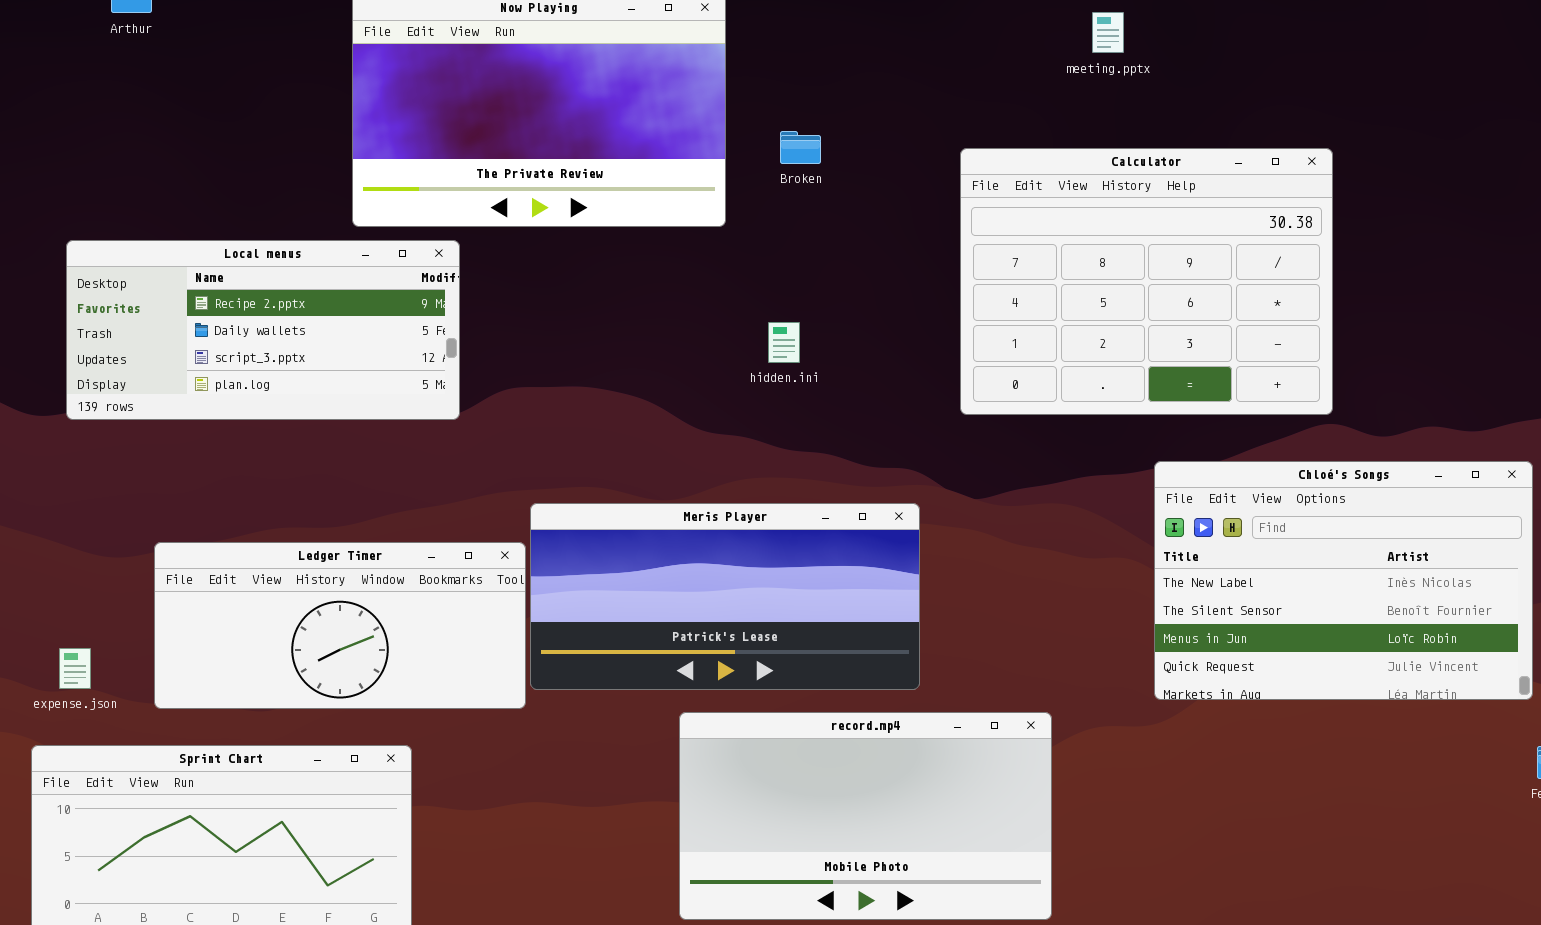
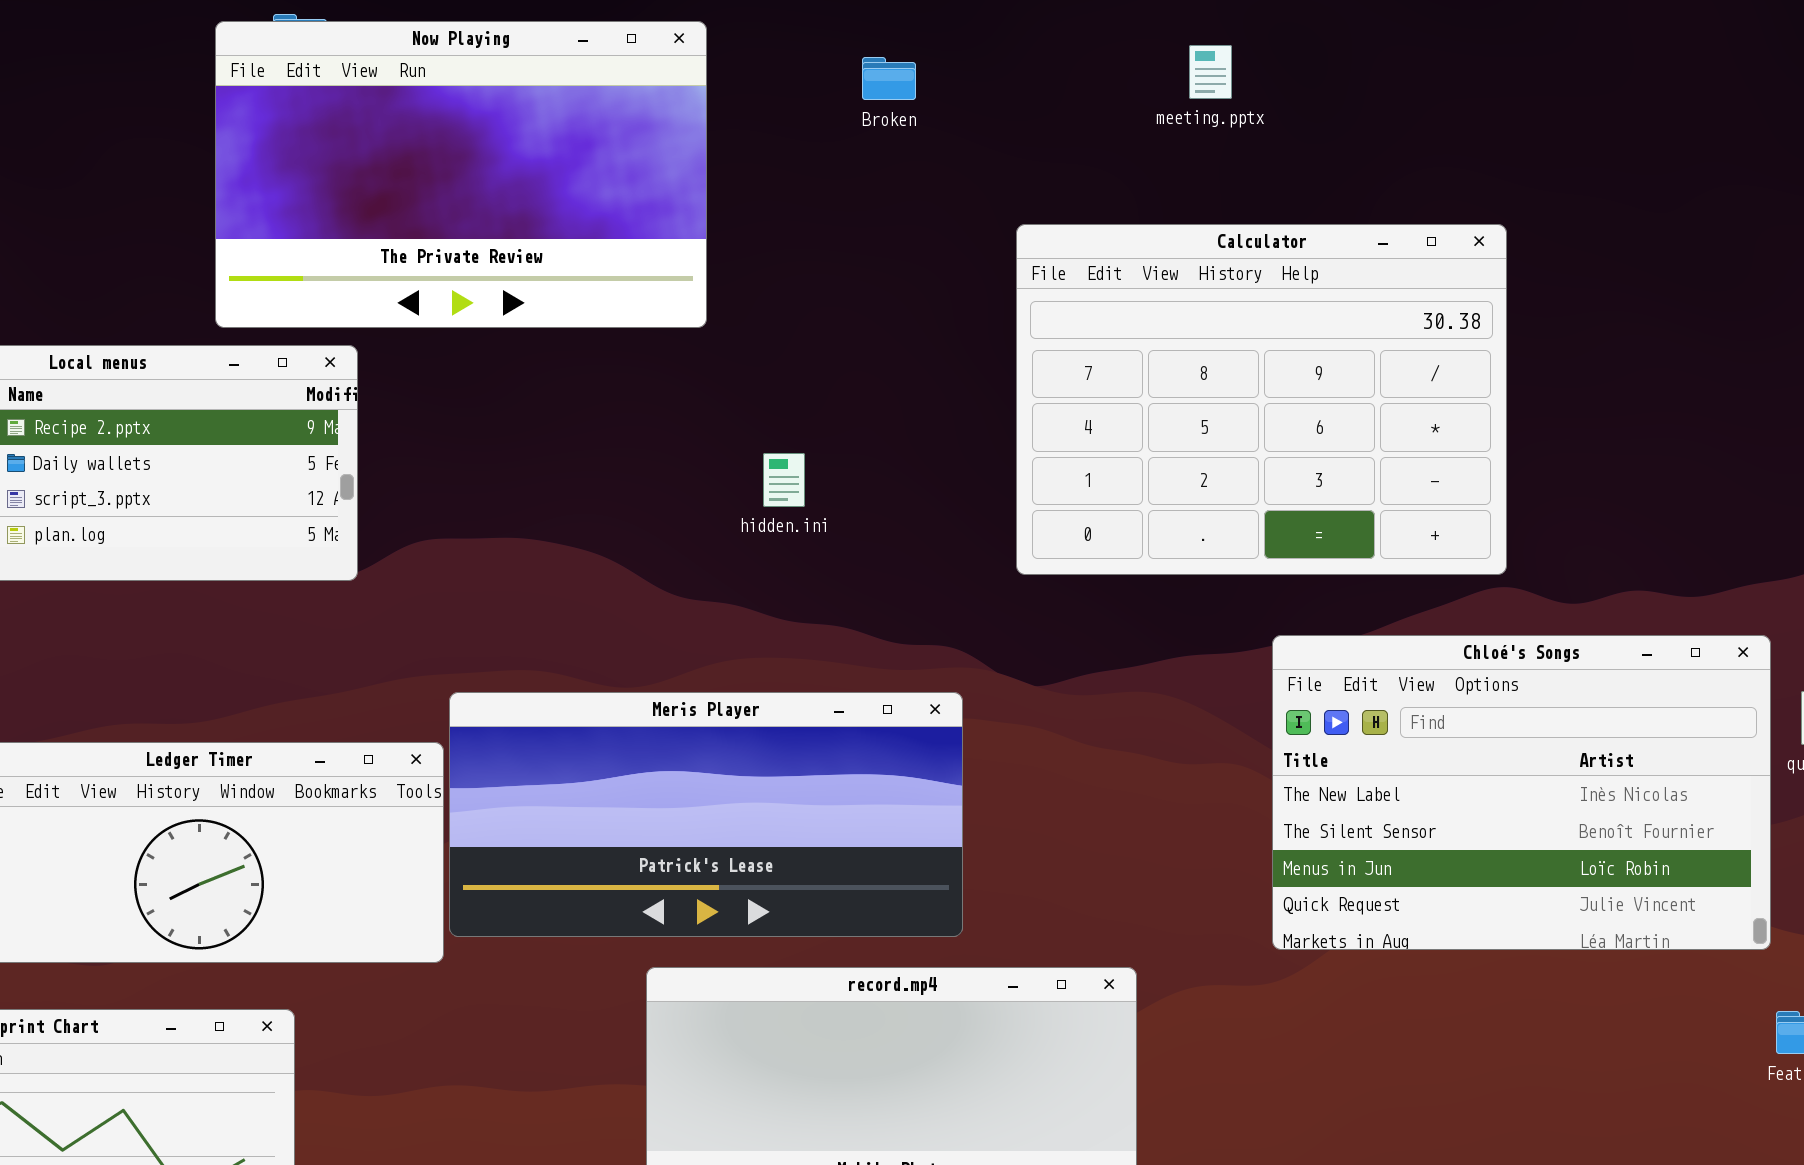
Broken: [780,131,821,164] -> [862,57,916,100], moved

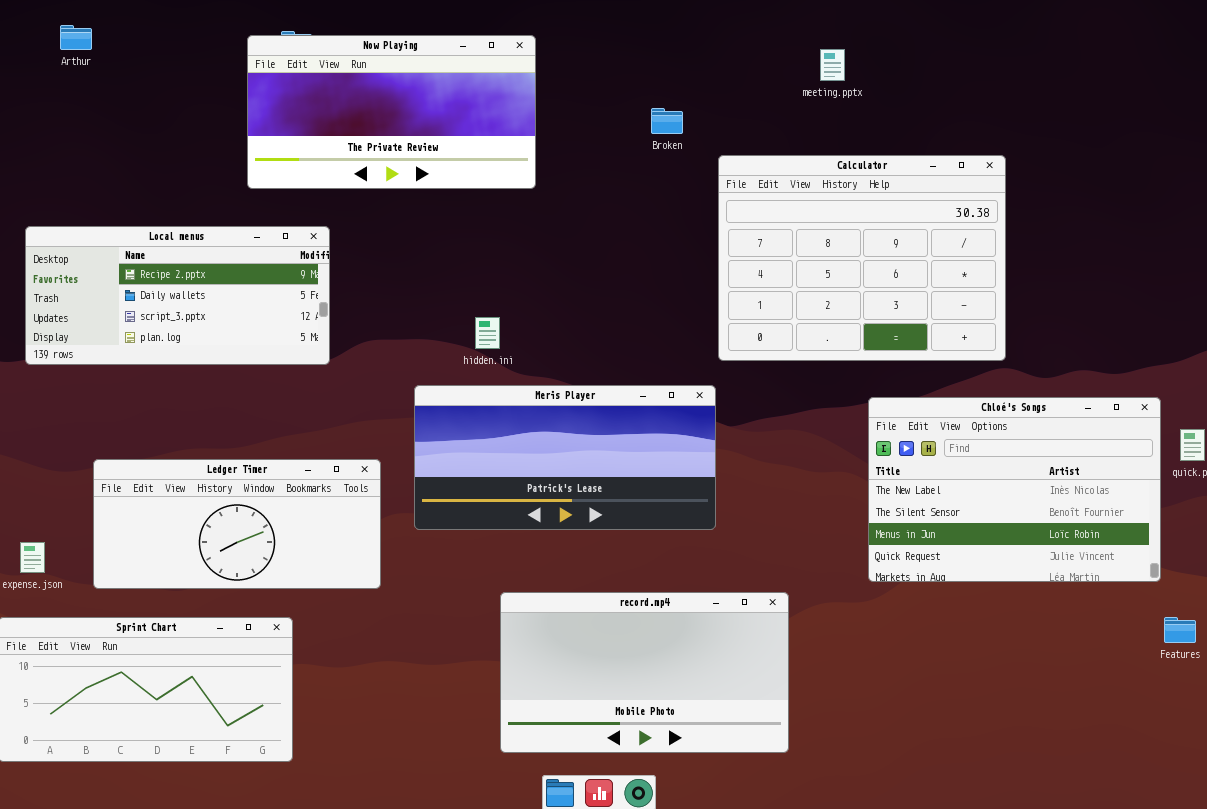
Now Playing: [215,21,707,328] -> [247,35,536,189], resized
Broken: [862,57,916,100] -> [651,108,683,134], moved
hidden.ini: [763,453,805,507] -> [475,317,500,349], moved
Meris Player: [449,692,963,937] -> [414,385,716,530], moved

